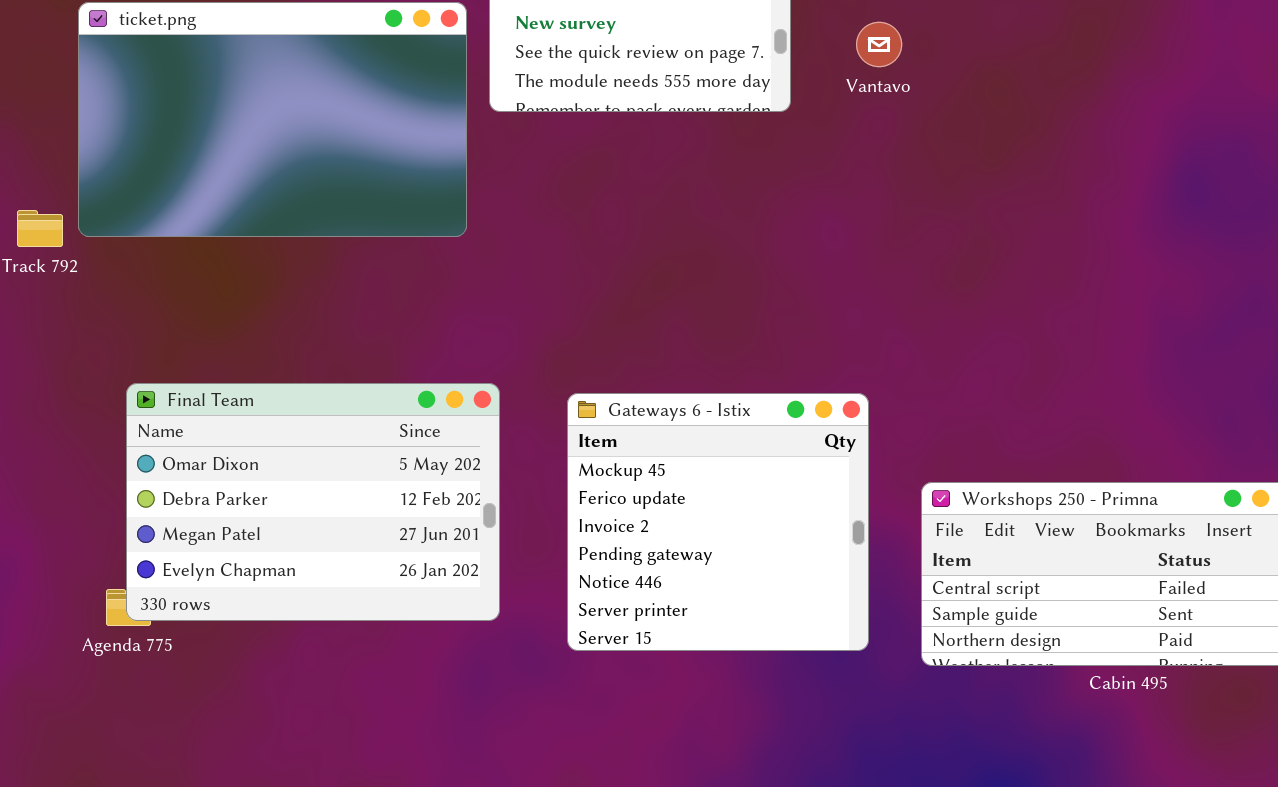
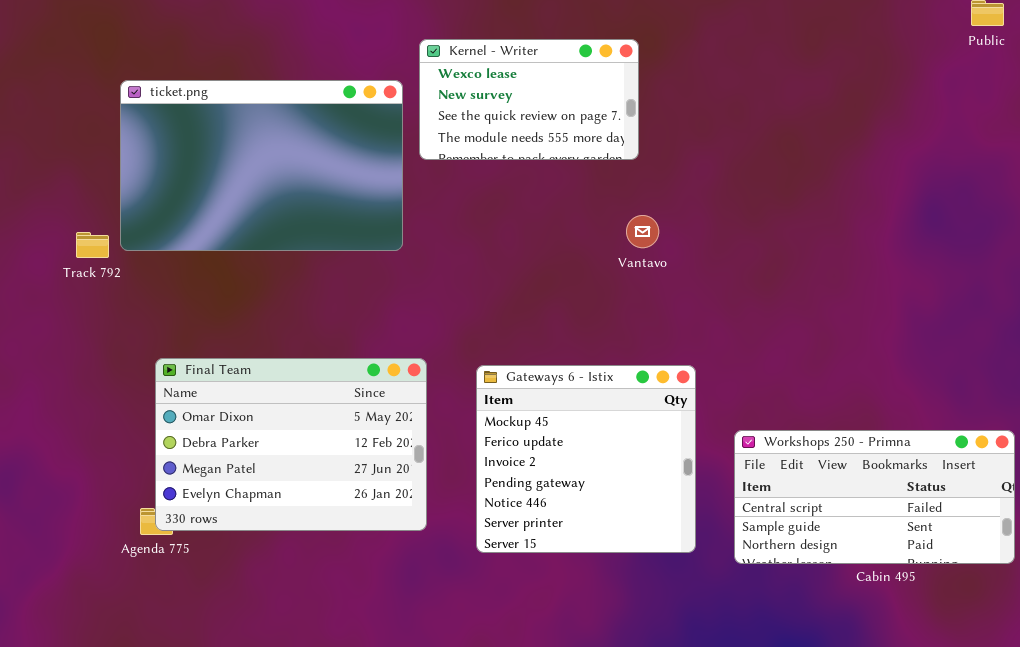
Vantavo: [856,22,902,67] -> [626,215,659,248], moved

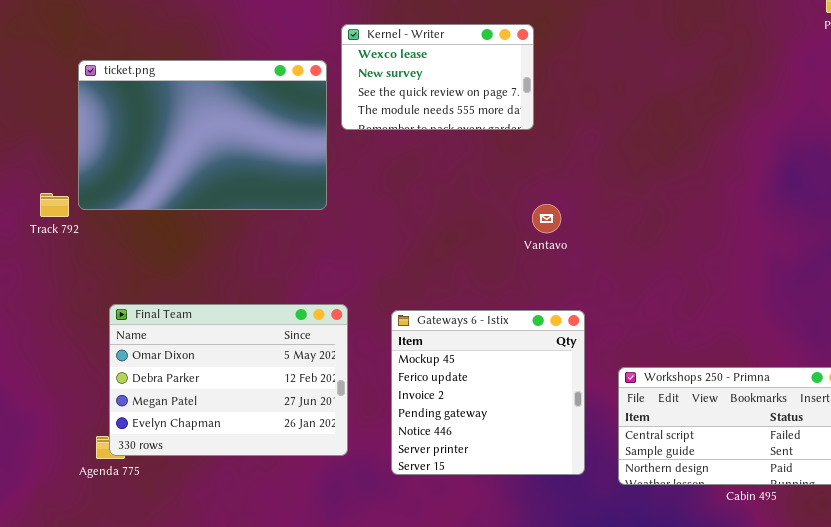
Vantavo: [626,215,659,248] -> [532,204,561,233], moved

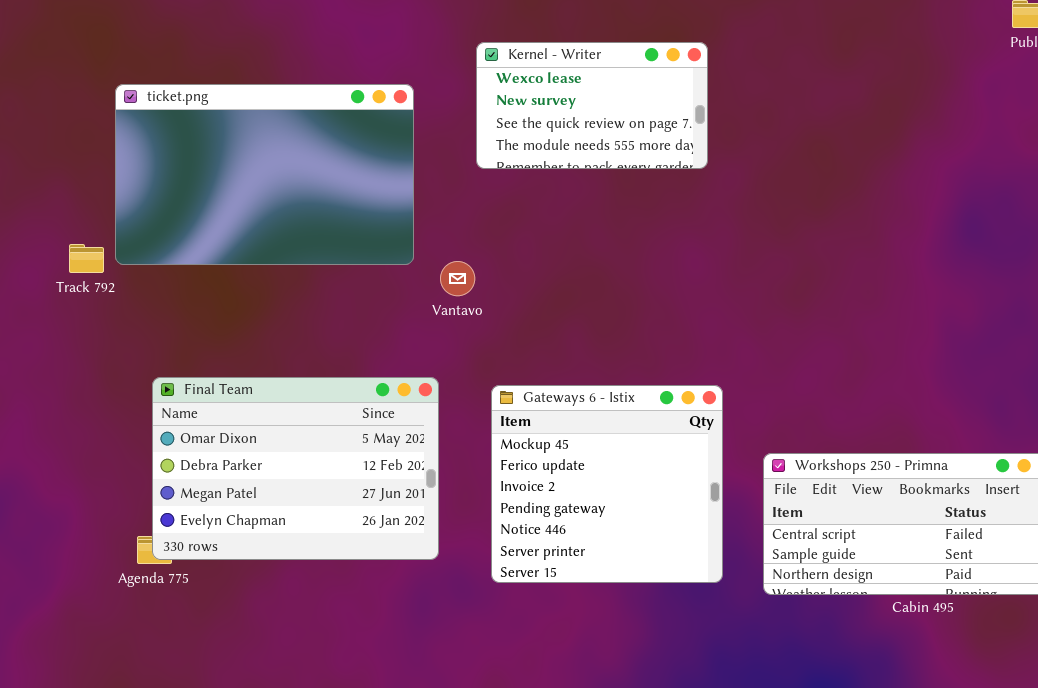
Kernel - Writer: [341,24,534,130] -> [476,42,708,169], moved
Vantavo: [532,204,561,233] -> [440,261,475,296], moved

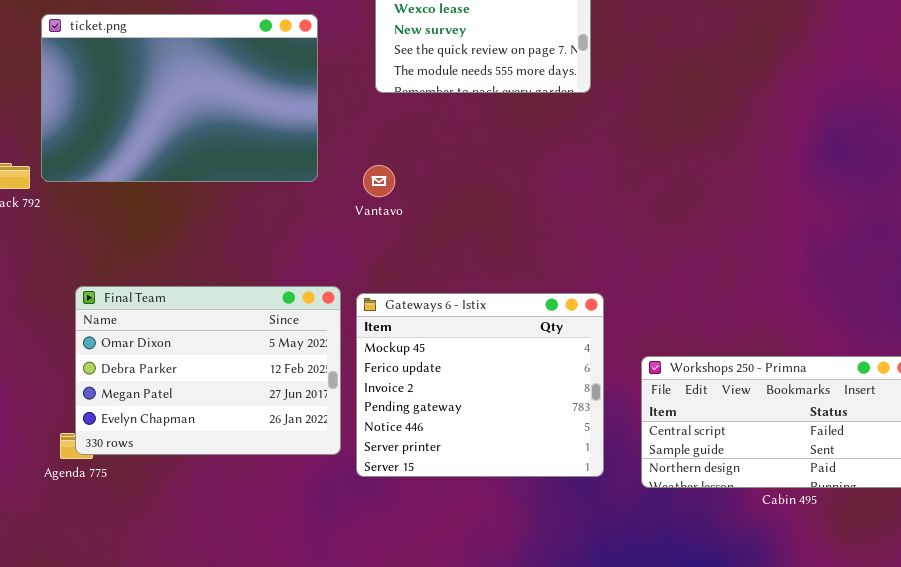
Vantavo: [440,261,475,296] -> [363,165,395,197], moved
Gateways 6 - Istix: [491,385,723,583] -> [356,293,604,477], resized

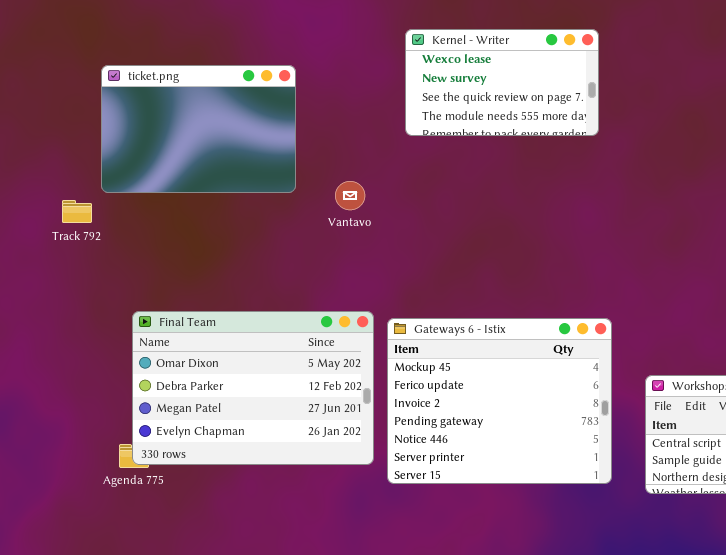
ticket.png: [41,14,318,182] -> [101,65,296,193], resized
Vantavo: [363,165,395,197] -> [335,181,365,210], moved

